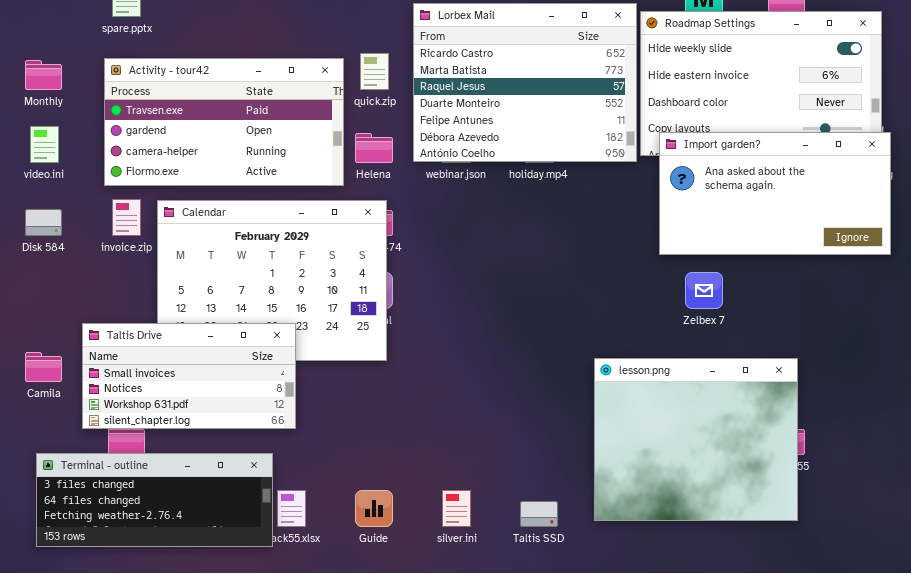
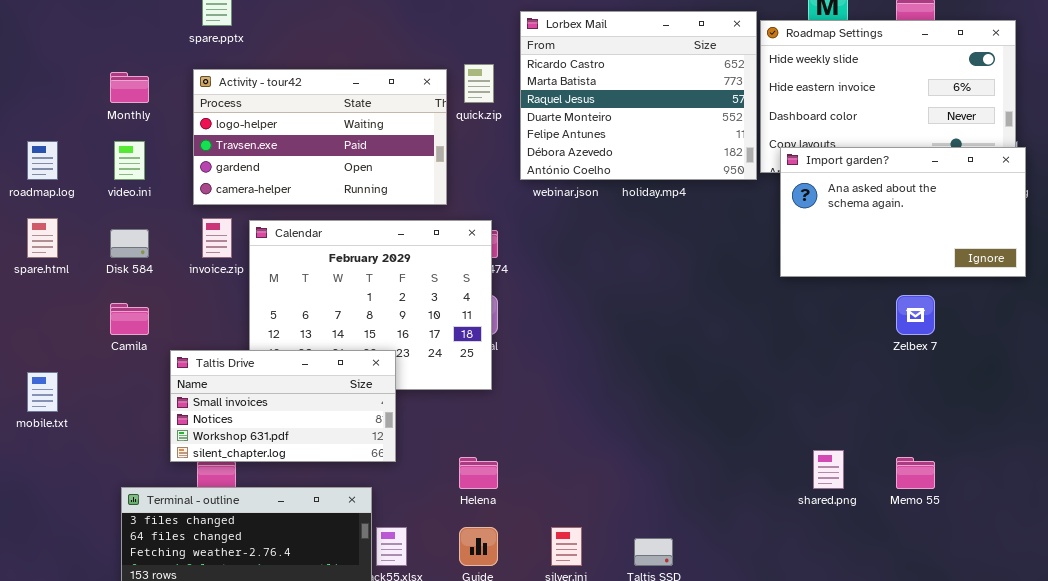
Activity - tour42: [104,58,344,186] -> [193,69,447,205], scrolled up 1 row
Helena: [355,133,393,163] -> [459,457,498,489], moved
Zelbex 7: [685,272,723,309] -> [896,295,935,335], moved
Camila: [25,352,62,382] -> [110,303,149,335], moved
lesson.png: [594,358,798,521] -> none, closed

